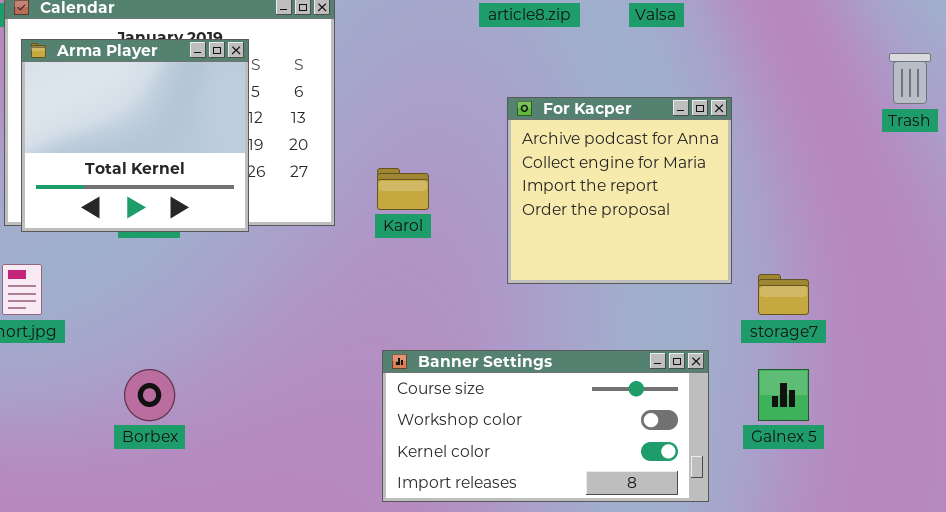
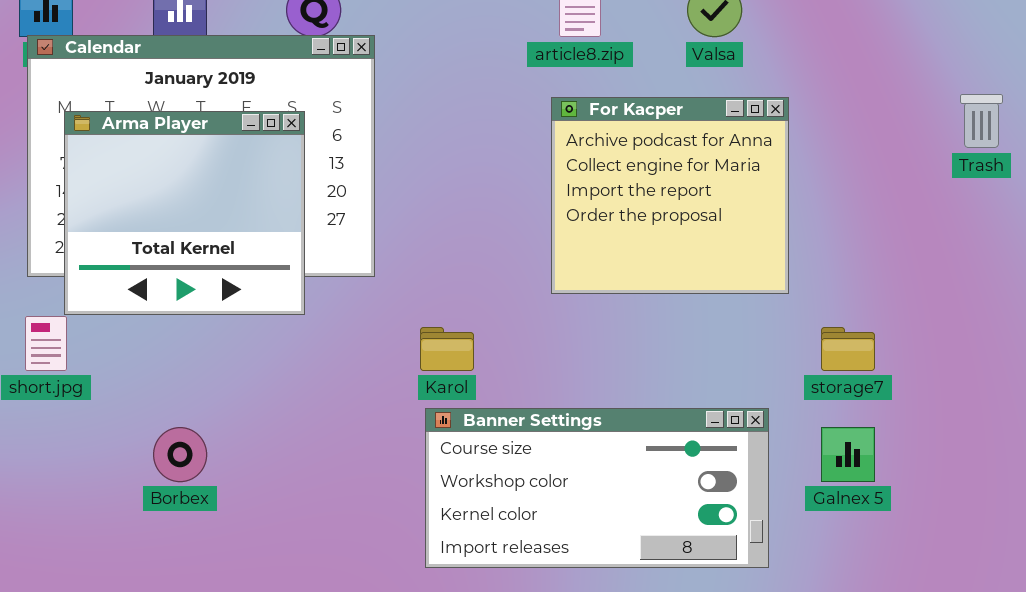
Arma Player: [21,39,249,232] -> [64,111,305,315], moved
For Kacper: [507,97,732,284] -> [551,97,789,294], moved
Karol: [377,168,429,210] -> [420,327,474,371], moved

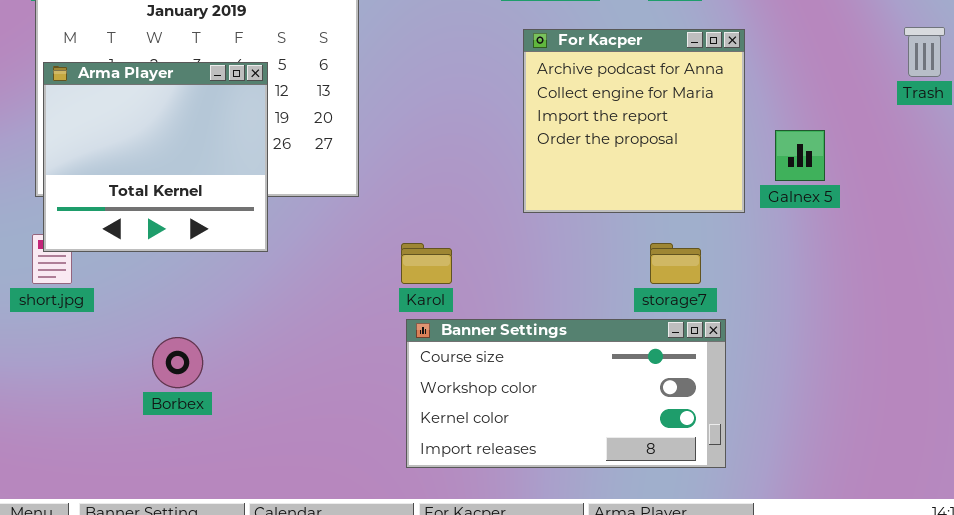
Arma Player: [64,111,305,315] -> [43,62,268,252], moved
storage7: [821,327,875,371] -> [650,243,701,284], moved
Galnex 5: [821,427,875,482] -> [775,130,825,181], moved

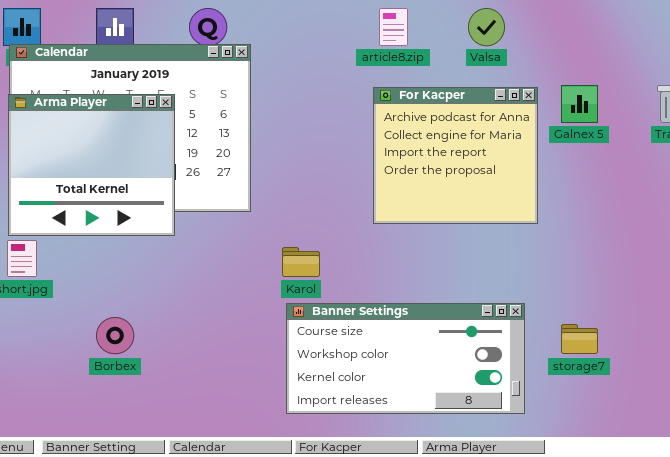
Arma Player: [43,62,268,252] -> [8,94,175,236], moved
Galnex 5: [775,130,825,181] -> [561,85,598,123], moved
storage7: [650,243,701,284] -> [561,324,598,354], moved

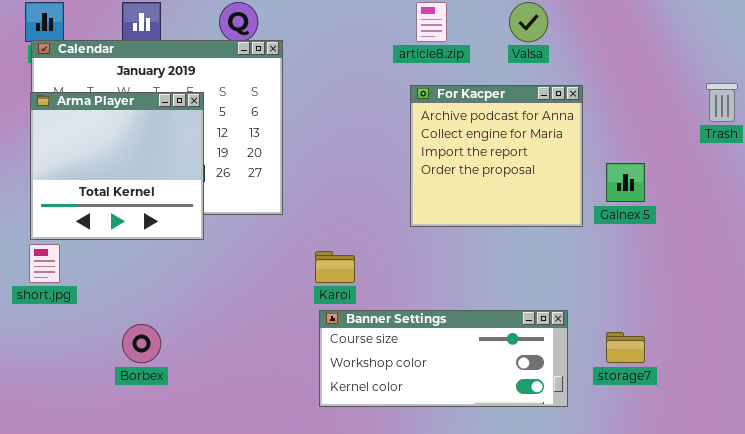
Galnex 5: [561,85,598,123] -> [606,163,645,202], moved
Banner Settings: [286,303,525,414] -> [319,310,568,407], resized

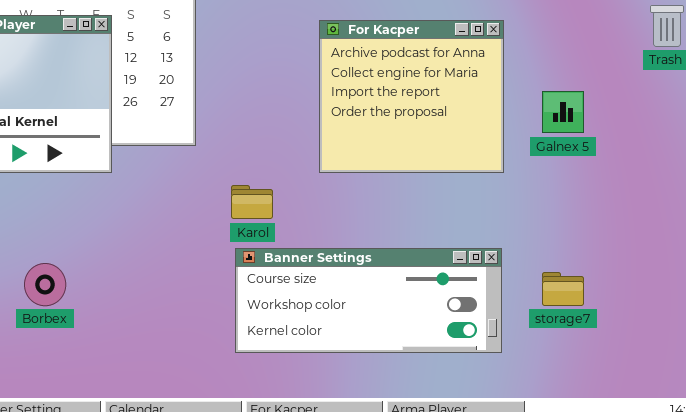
For Kacper: [410,85,583,227] -> [319,20,504,173], moved

